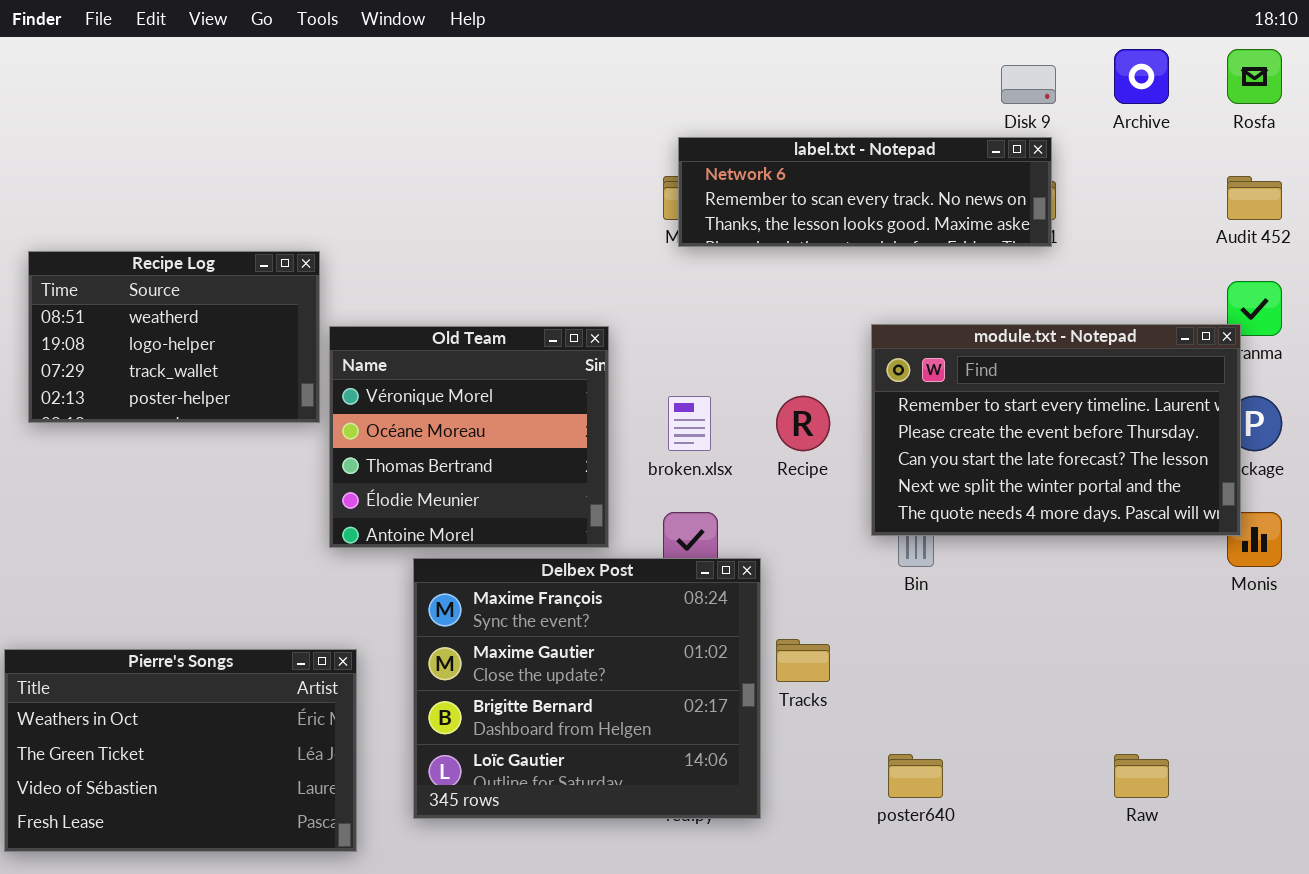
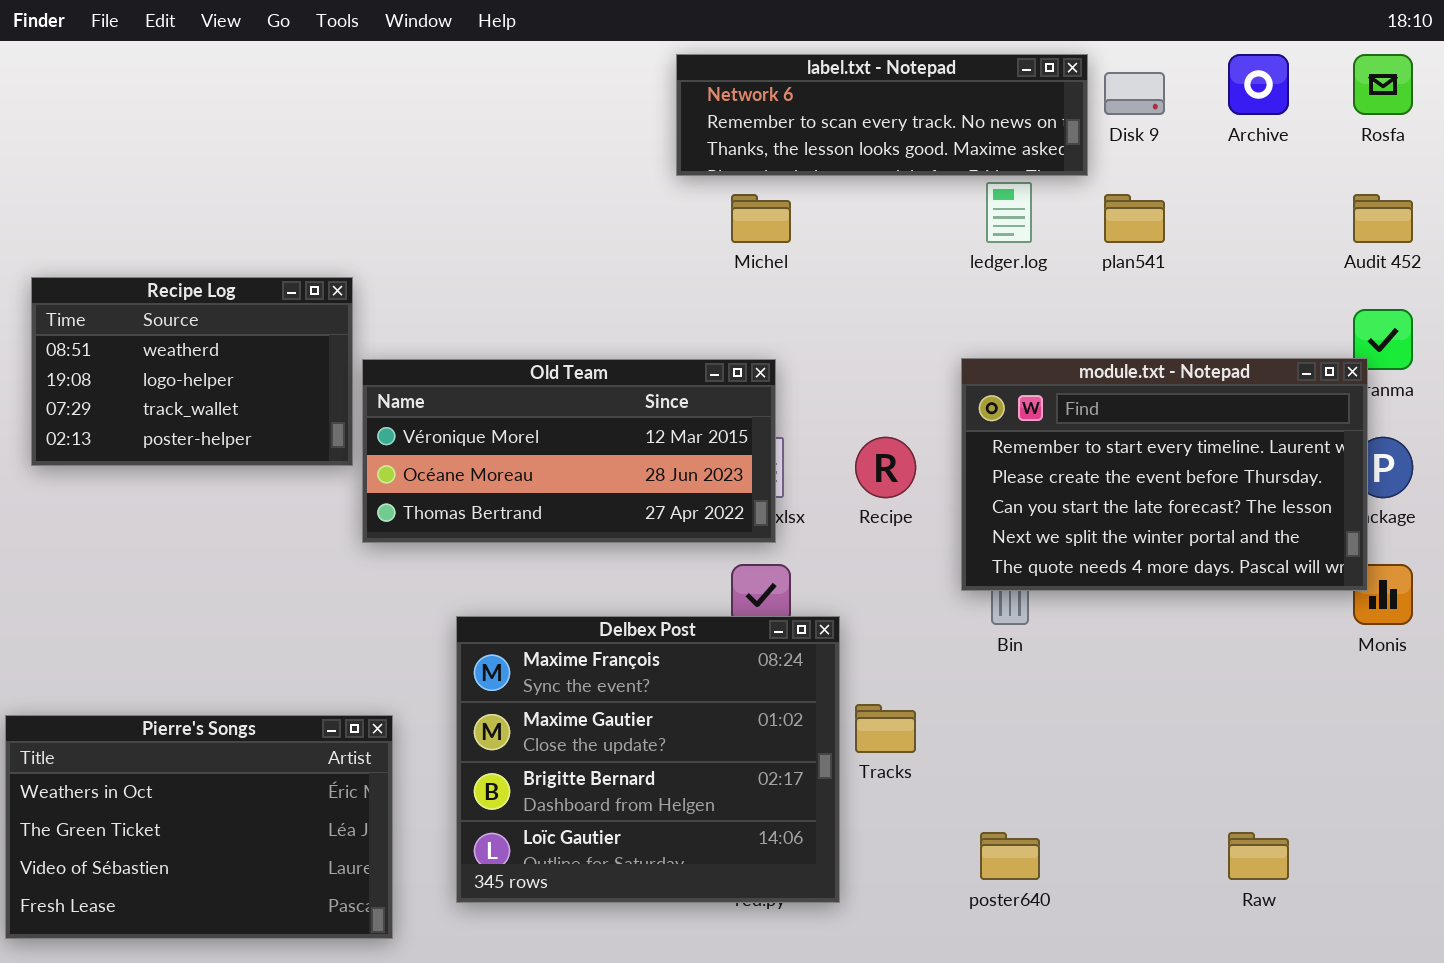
label.txt - Notepad: [678,137,1052,247] -> [676,54,1088,176], moved
Old Team: [329,326,609,548] -> [362,359,776,543], resized

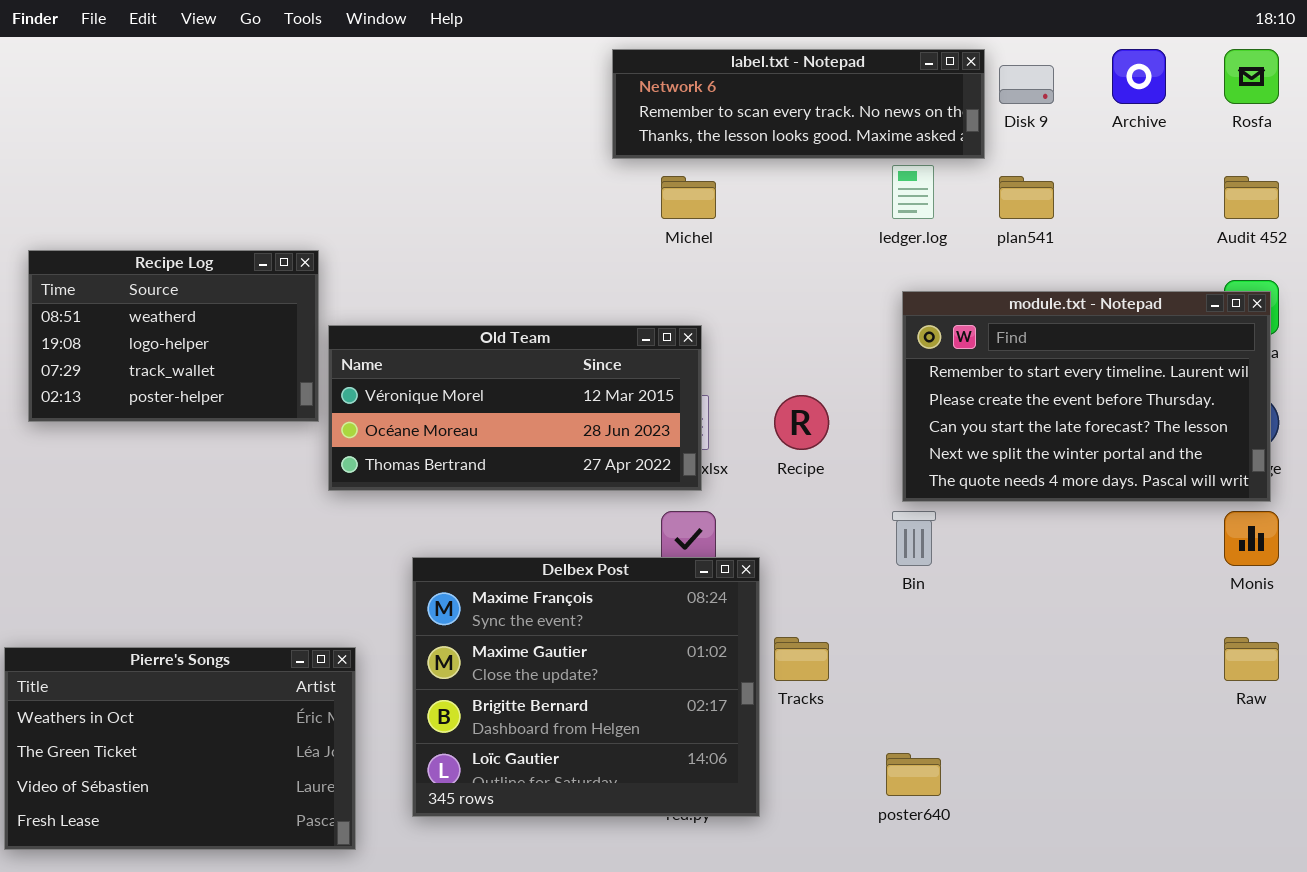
module.txt - Notepad: [961,358,1368,591] -> [902,291,1271,502], moved
Raw: [1228,832,1289,880] -> [1224,637,1279,681], moved

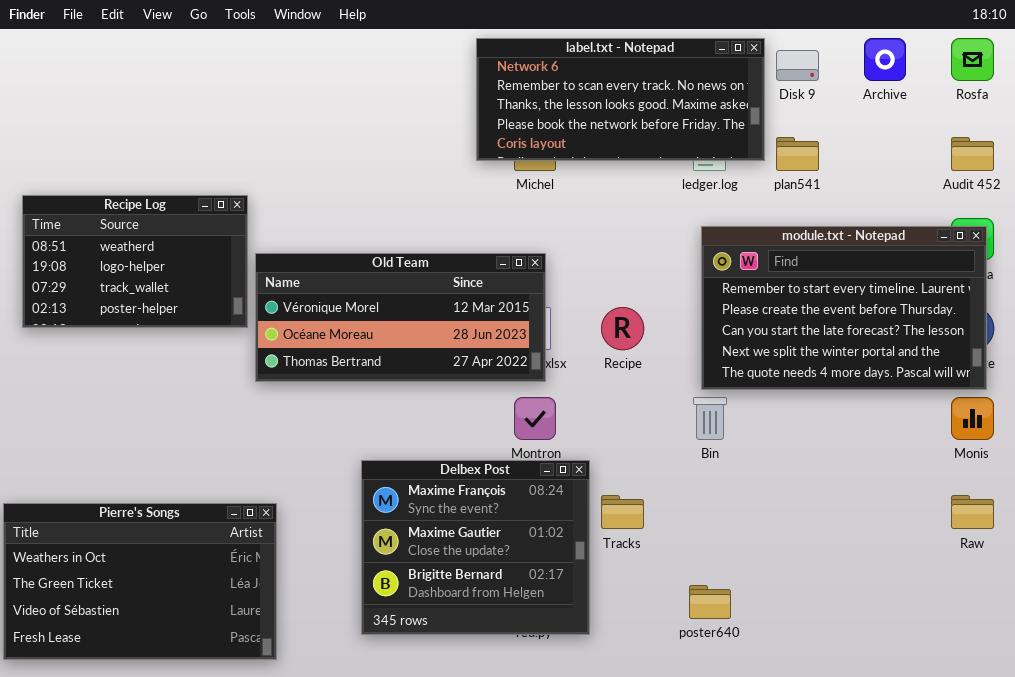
label.txt - Notepad: [612,49,985,159] -> [476,38,765,161], resized
Delbex Post: [412,557,760,817] -> [361,460,590,635], resized

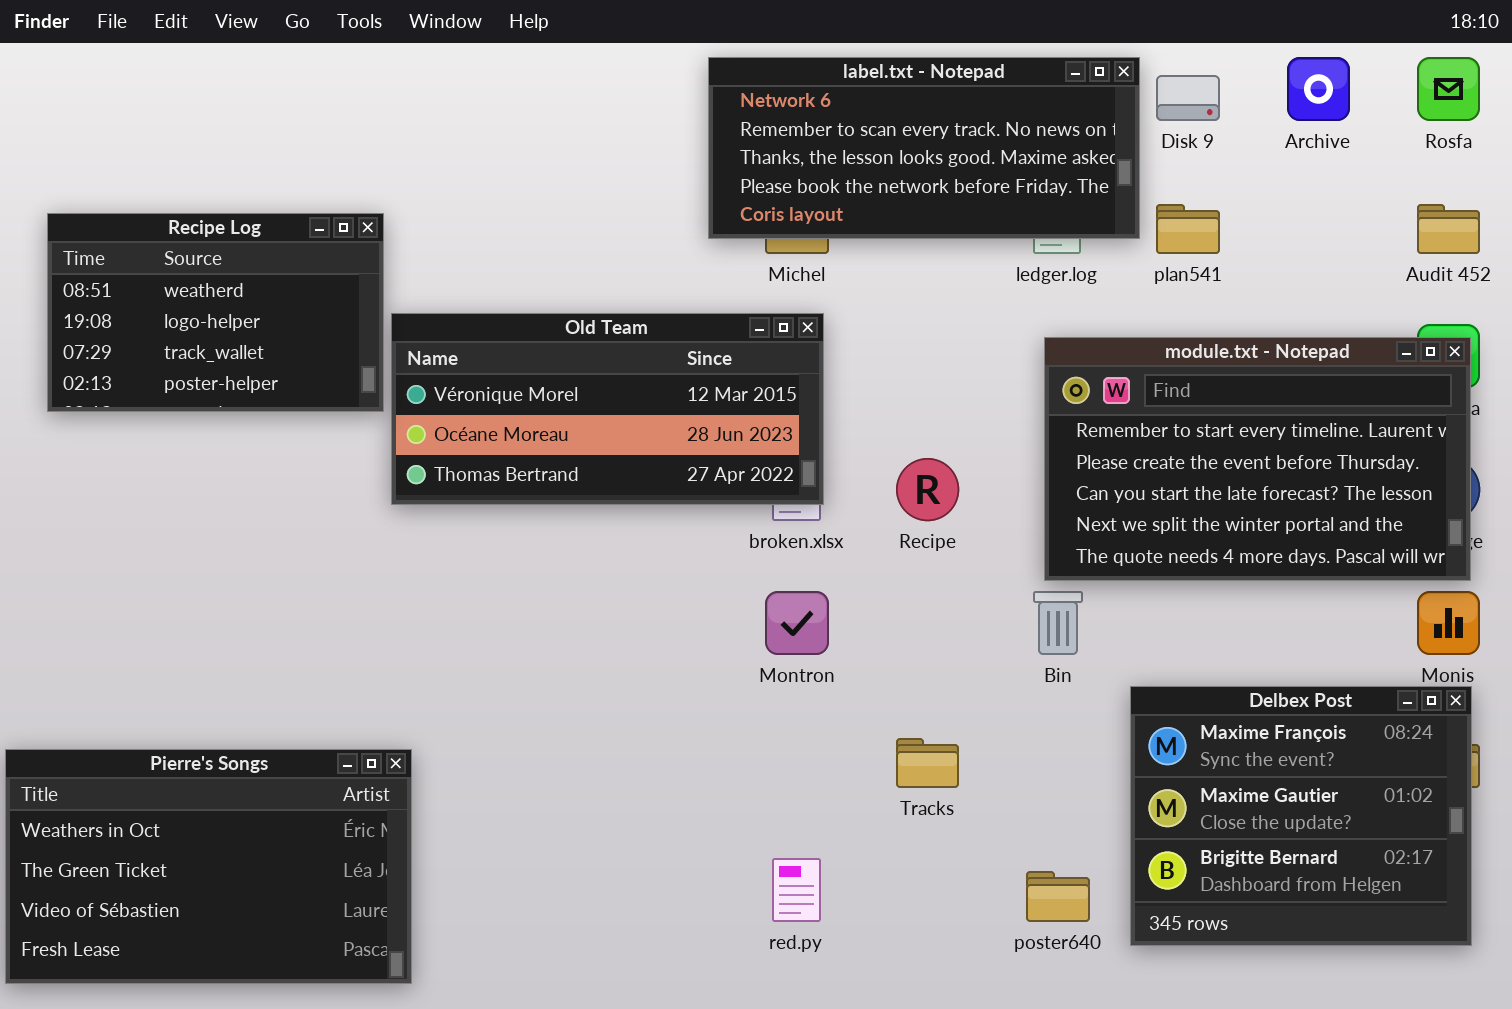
Recipe Log: [22,195,248,328] -> [47,213,384,412], moved
Old Team: [255,253,546,382] -> [391,313,824,505], moved
Delbex Post: [361,460,590,635] -> [1130,686,1472,946], moved

